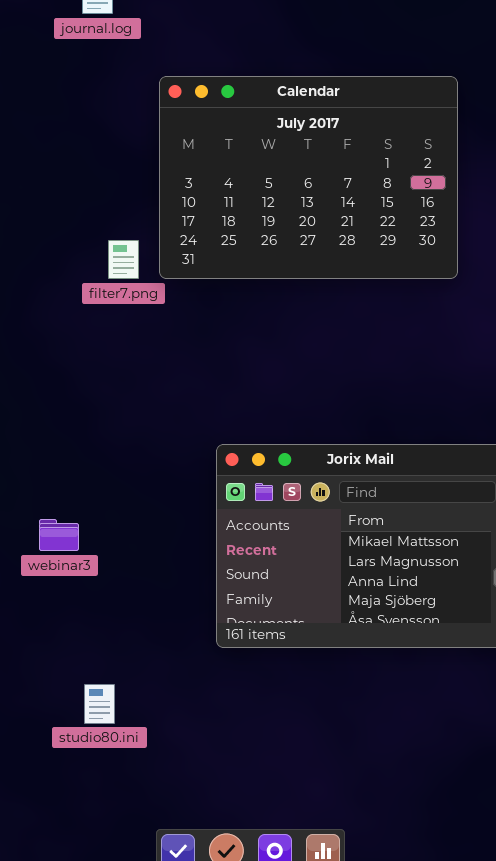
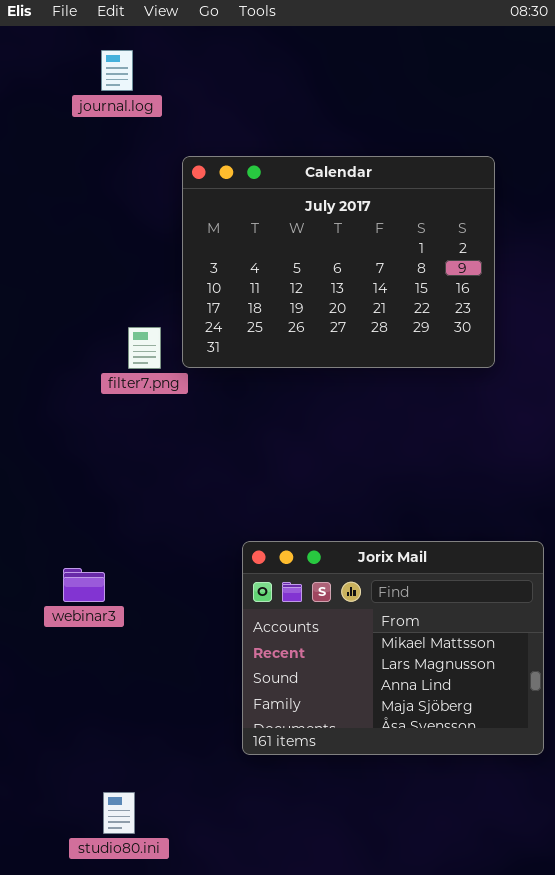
webinar3: [39,519,79,551] -> [63,568,105,602], moved

